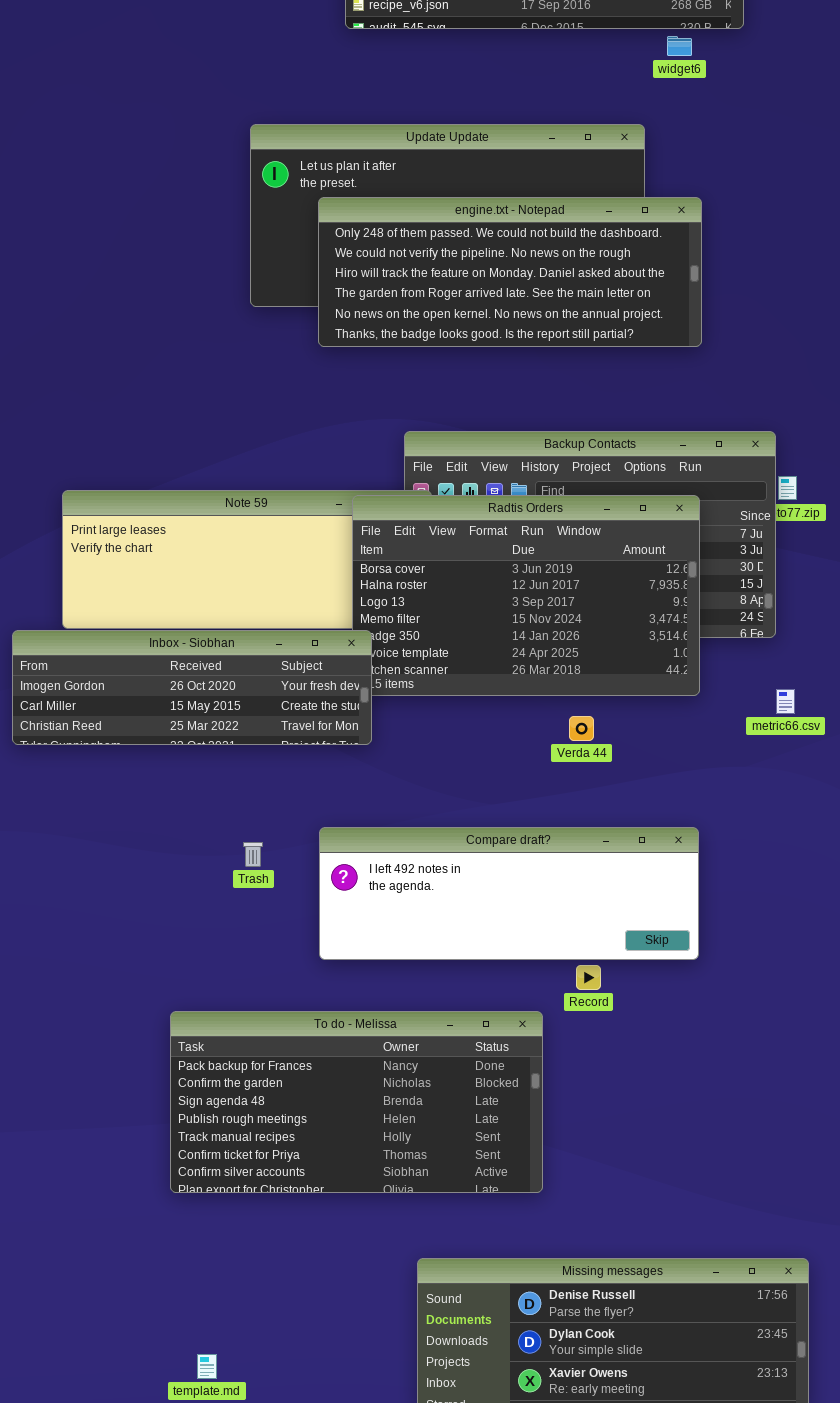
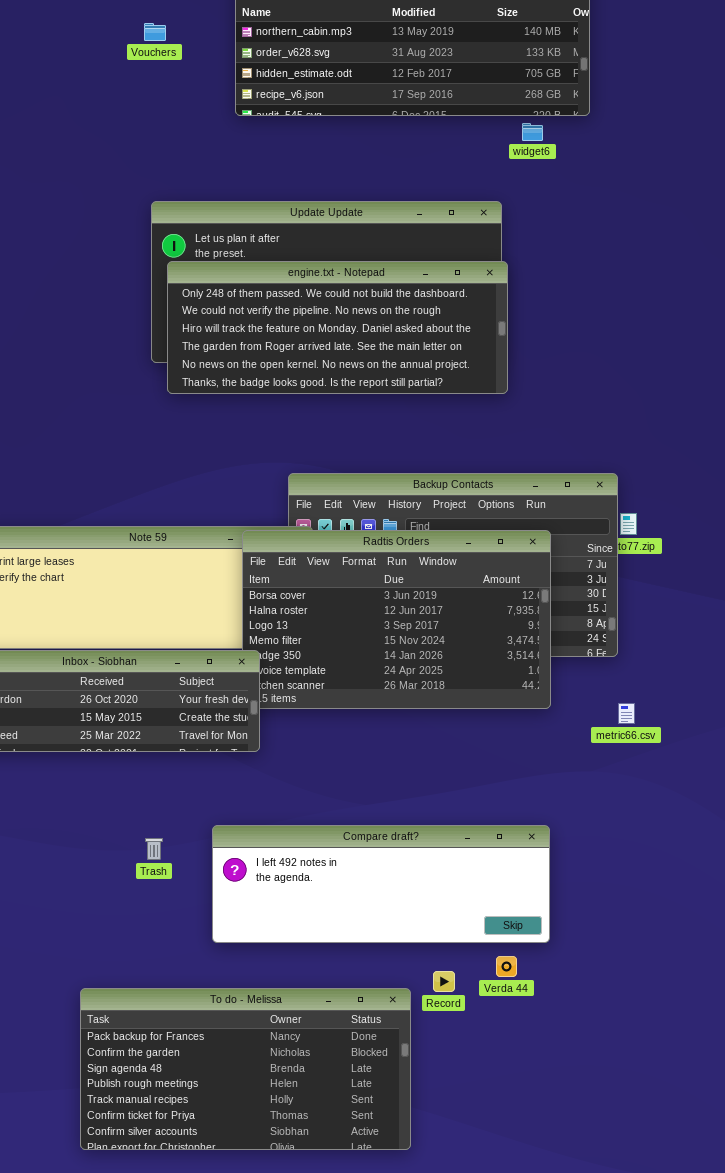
engine.txt - Notepad: [318,197,702,347] -> [167,261,508,394], moved
Verda 44: [569,716,594,741] -> [496,956,517,977], moved
Record: [576,965,601,990] -> [433,971,455,992], moved

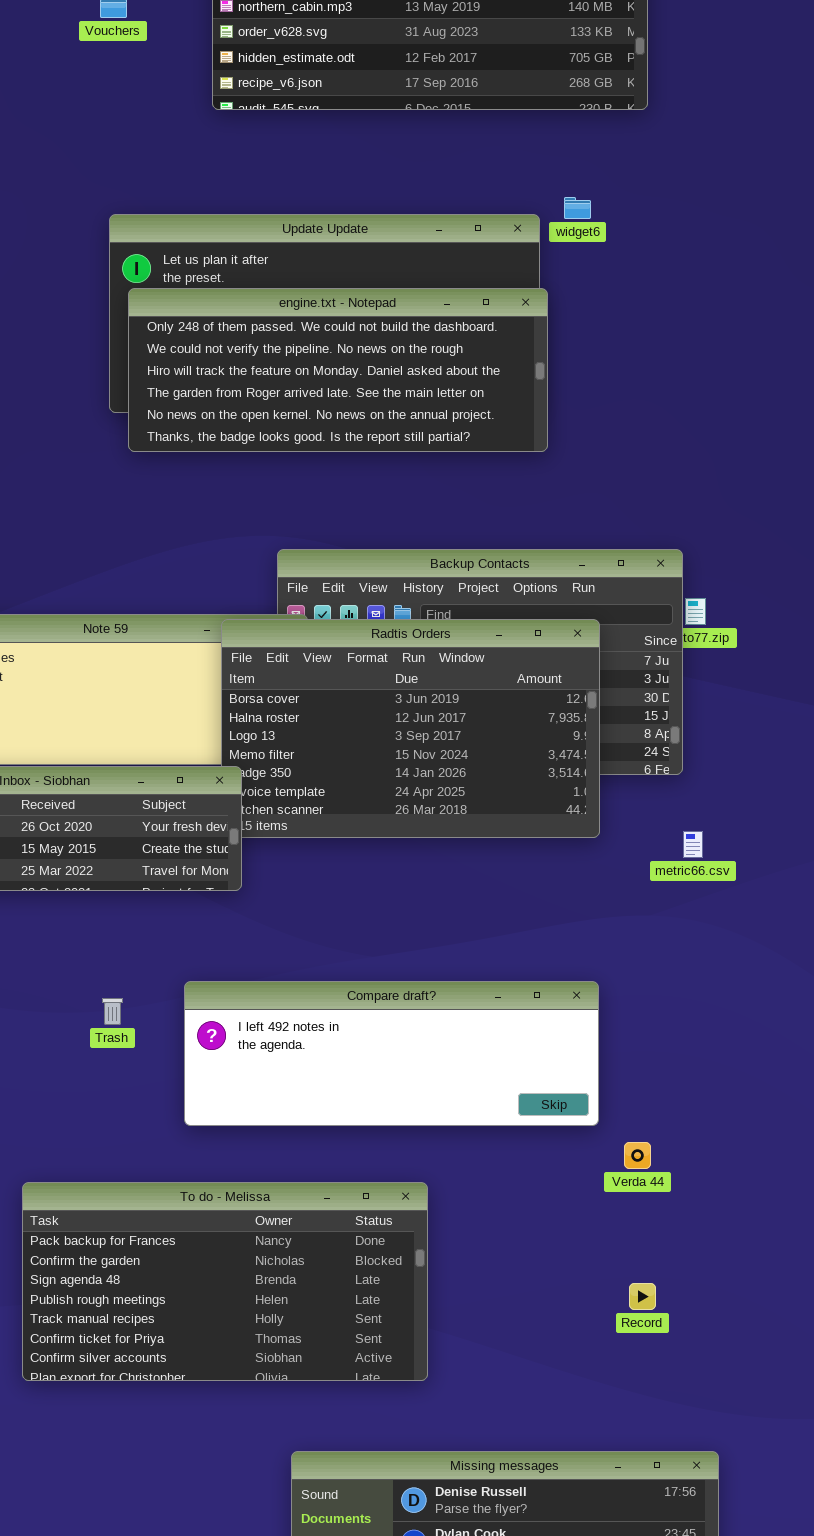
widget6: [522,123,543,141] -> [564,197,591,219], moved
Verda 44: [496,956,517,977] -> [624,1142,651,1169], moved
Record: [433,971,455,992] -> [629,1283,656,1310], moved

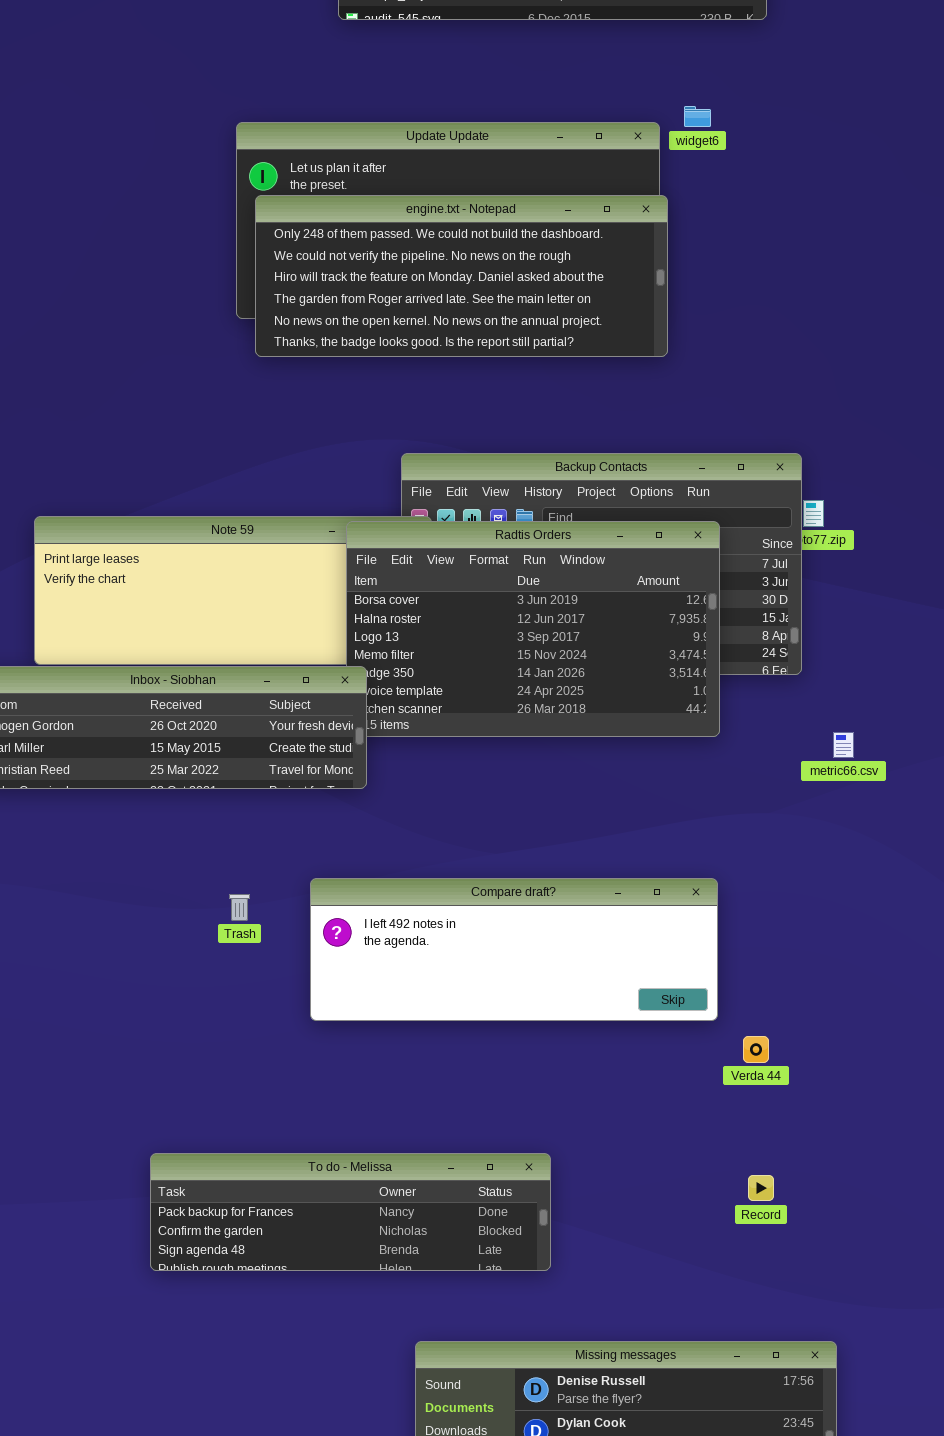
metric66.csv: [683,831,703,858] -> [833,732,854,758], moved
To do - Melissa: [22,1182,428,1381] -> [150,1153,551,1271], resized

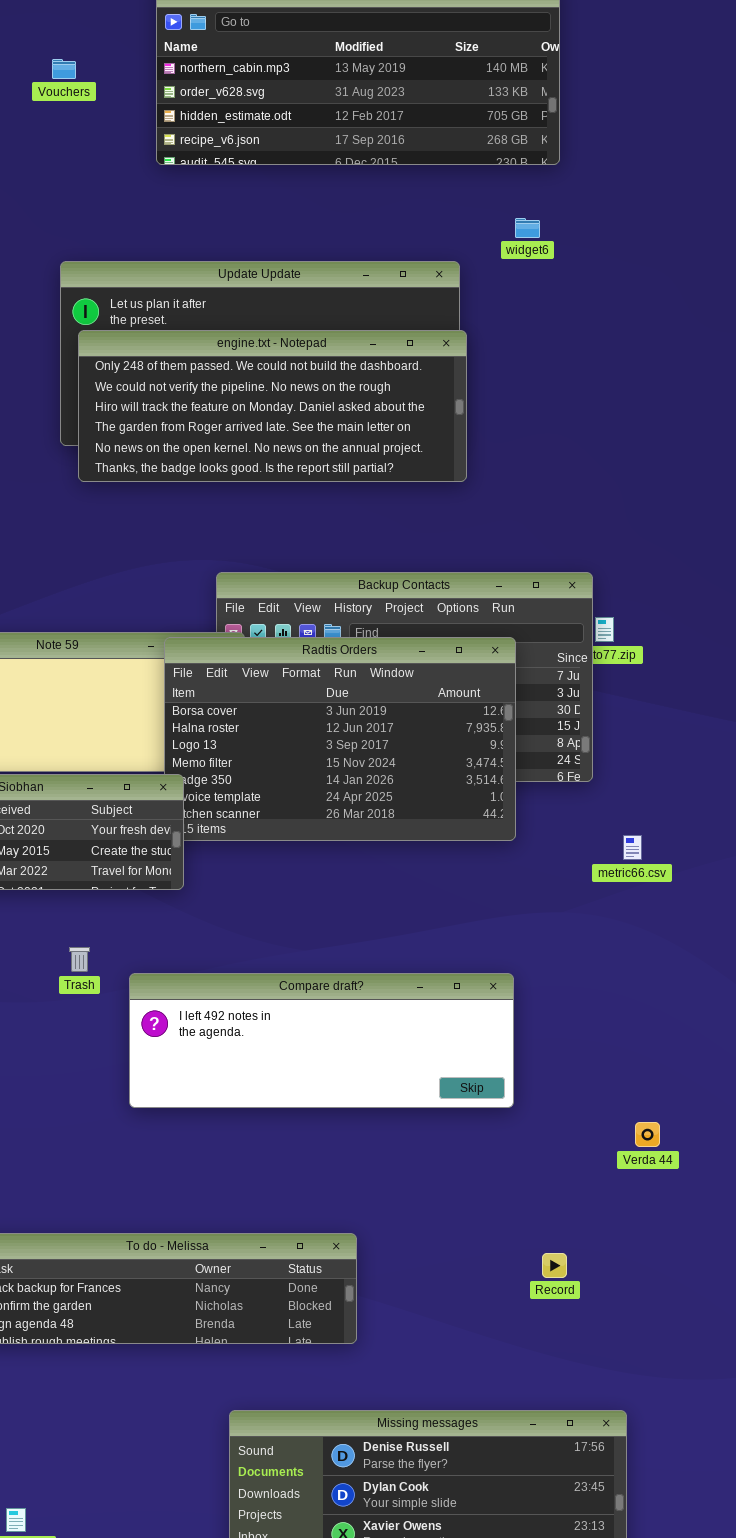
widget6: [684,106,711,127] -> [515,218,540,238], moved
Trash: [229,894,250,921] -> [69,947,90,972], moved
Verda 44: [743,1036,769,1063] -> [635,1122,660,1147], moved

